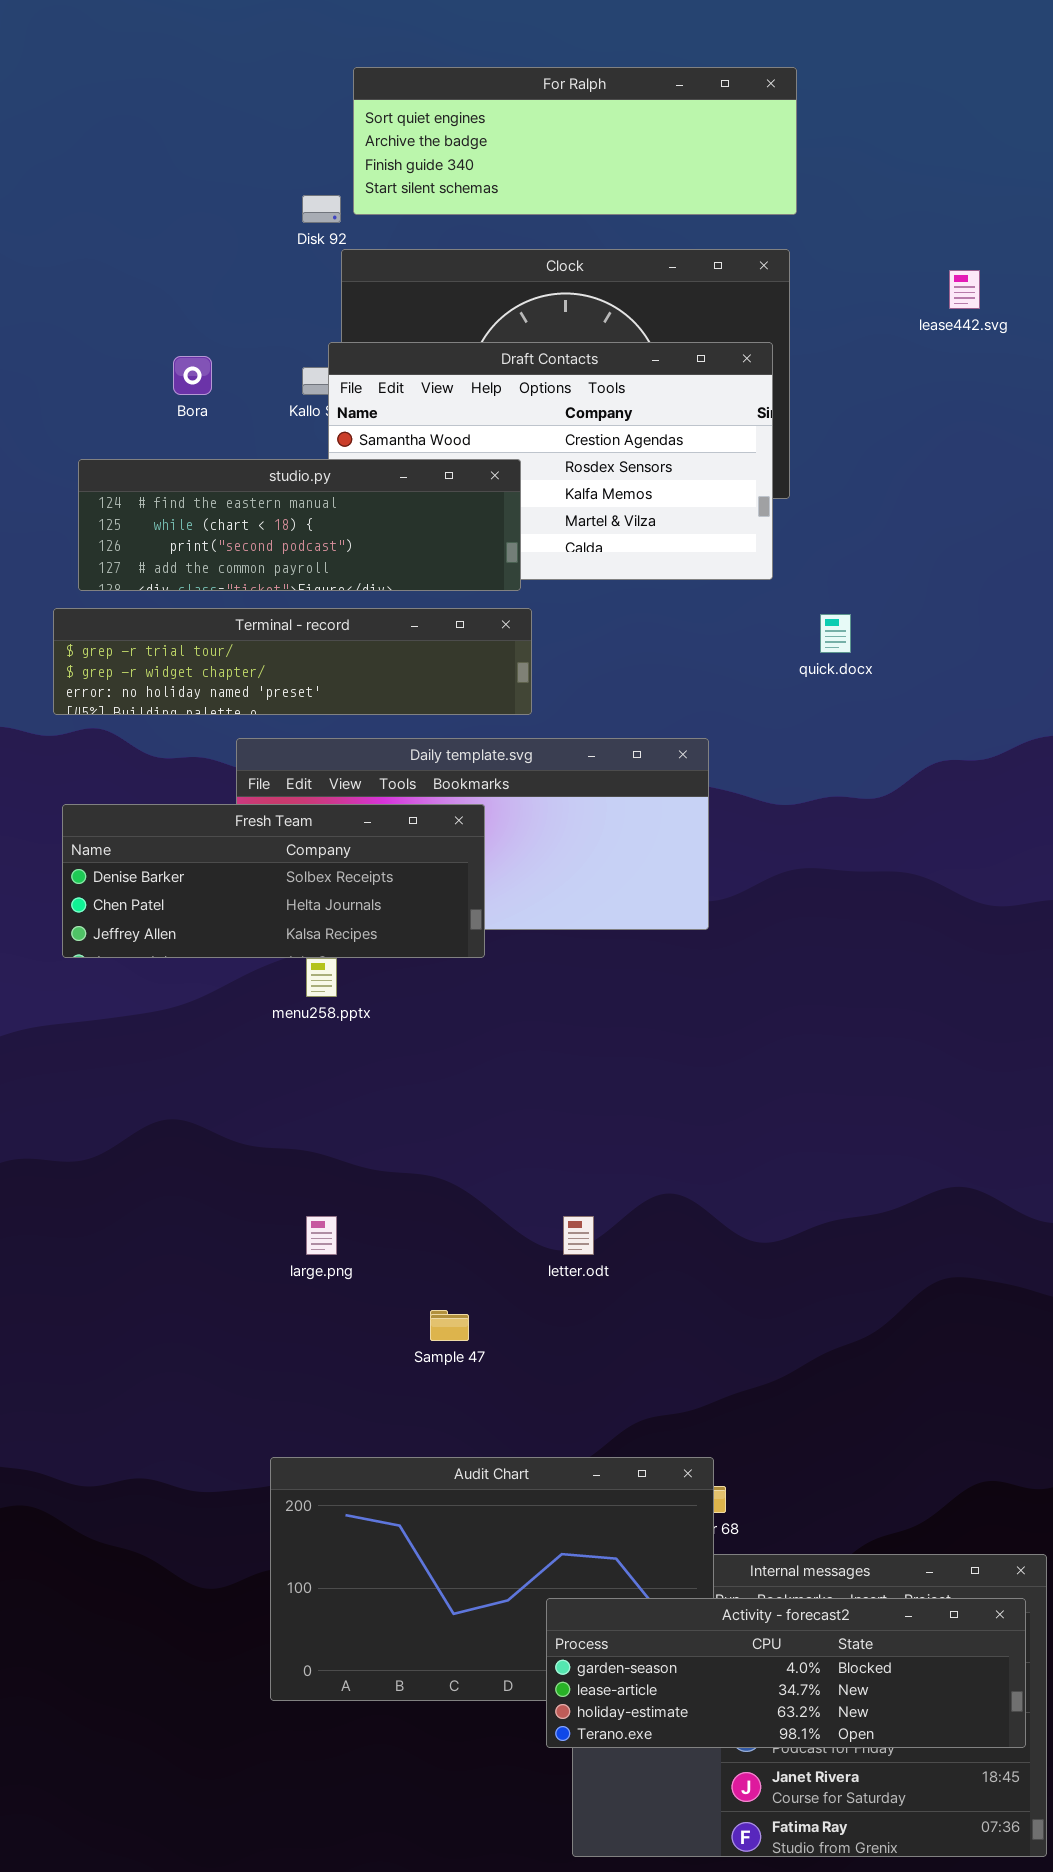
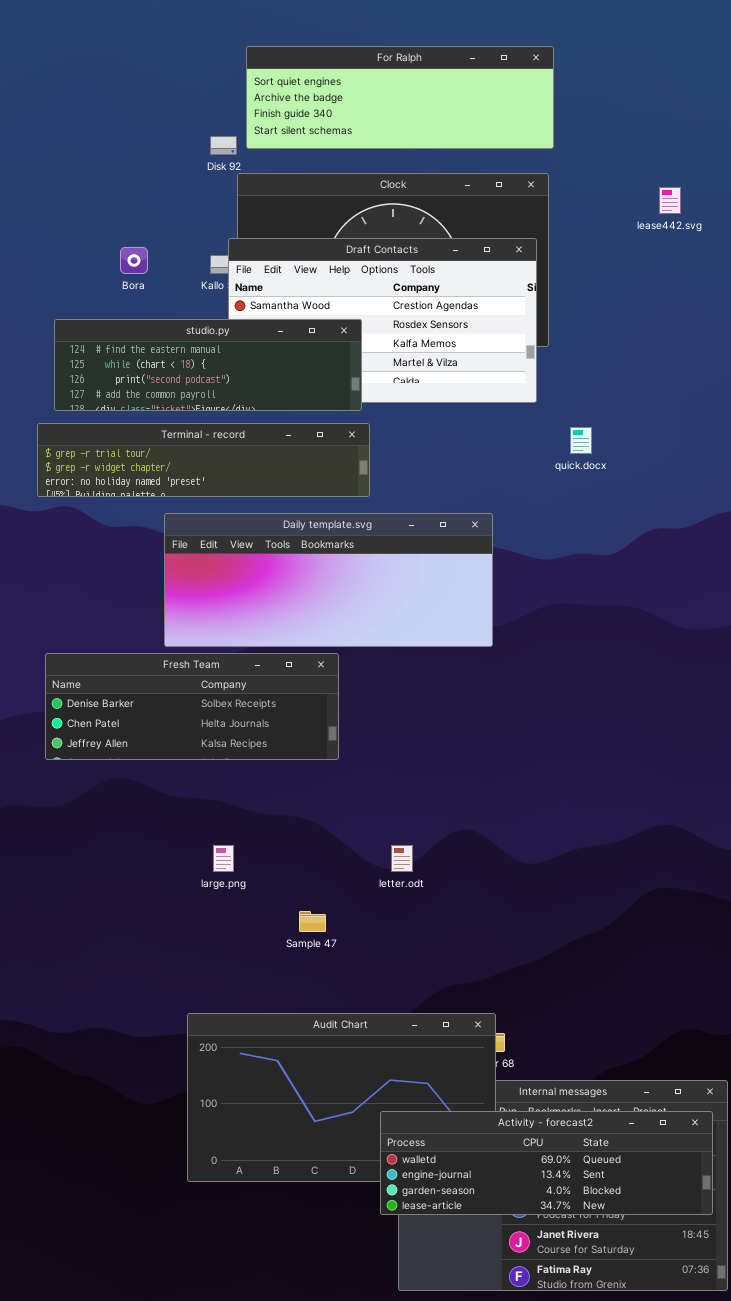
Fresh Team: [62,804,485,958] -> [45,653,339,760], moved
Activity - forecast2: [546,1598,1026,1748] -> [380,1111,713,1215], scrolled up 2 rows

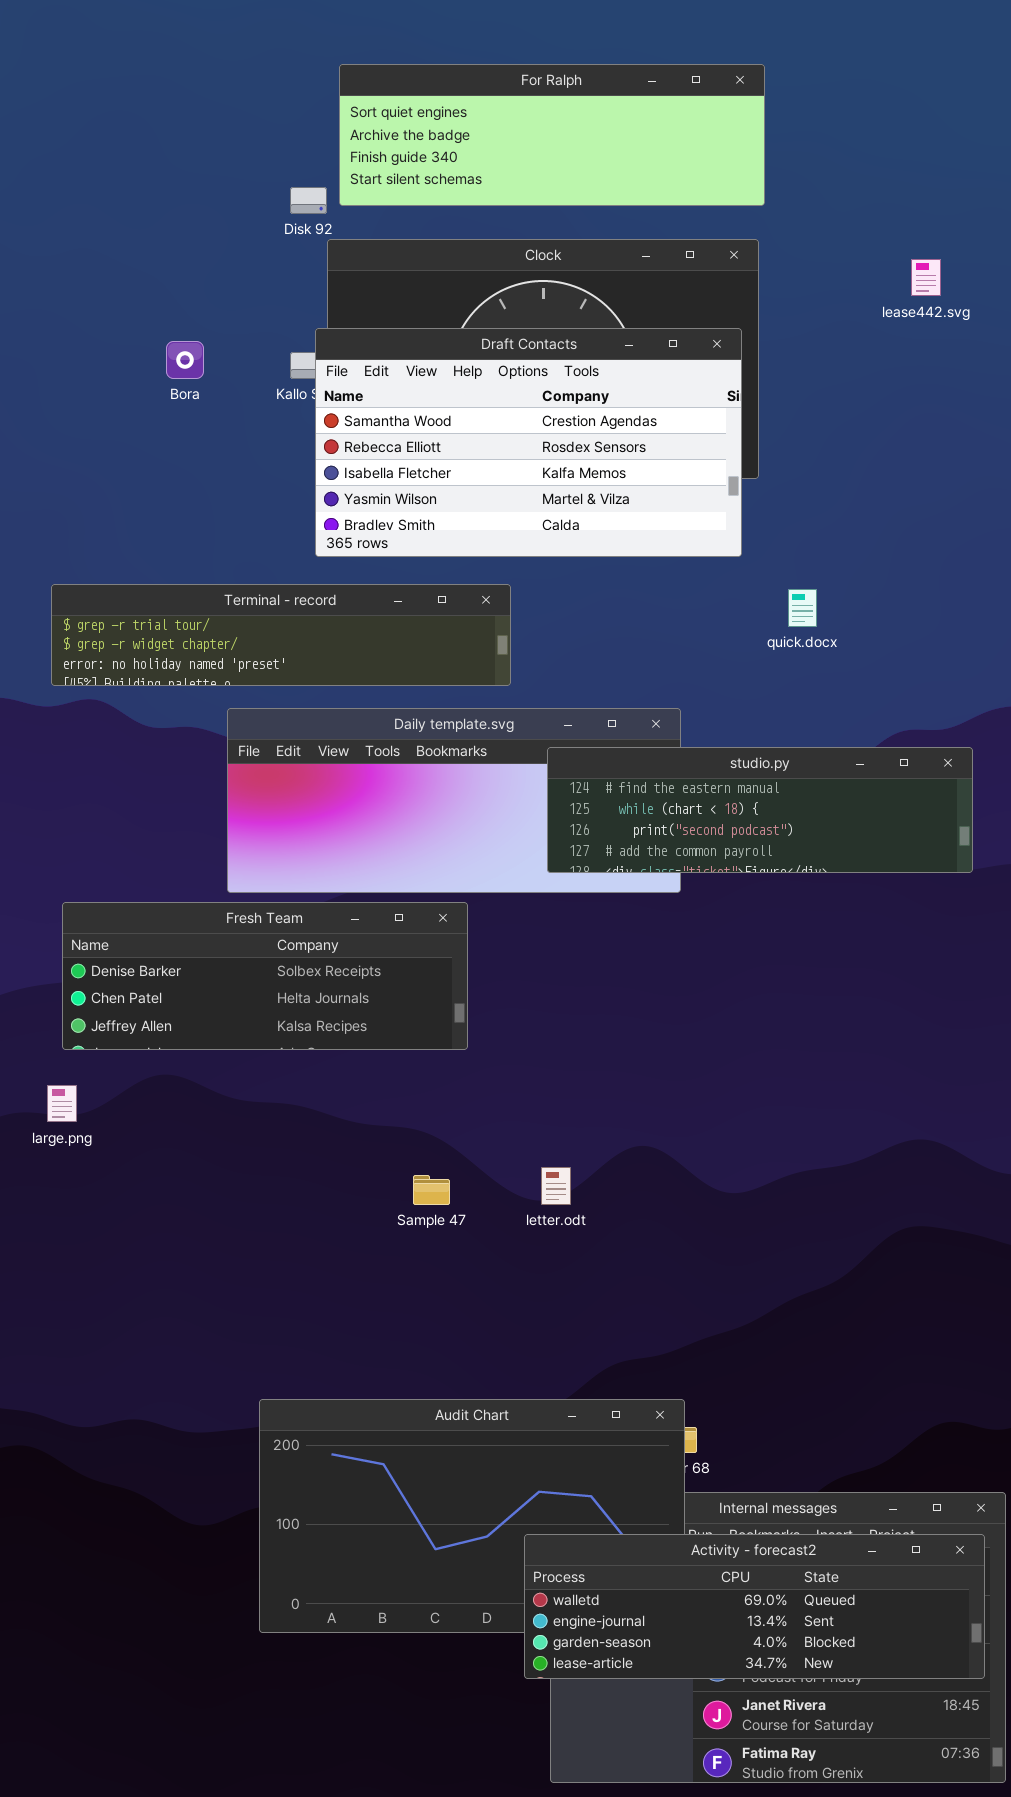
studio.py: [54,319,362,411] -> [547,747,973,873], moved
large.png: [213,845,234,872] -> [47,1085,77,1122], moved
Sample 47: [299,911,326,932] -> [413,1175,450,1205], moved

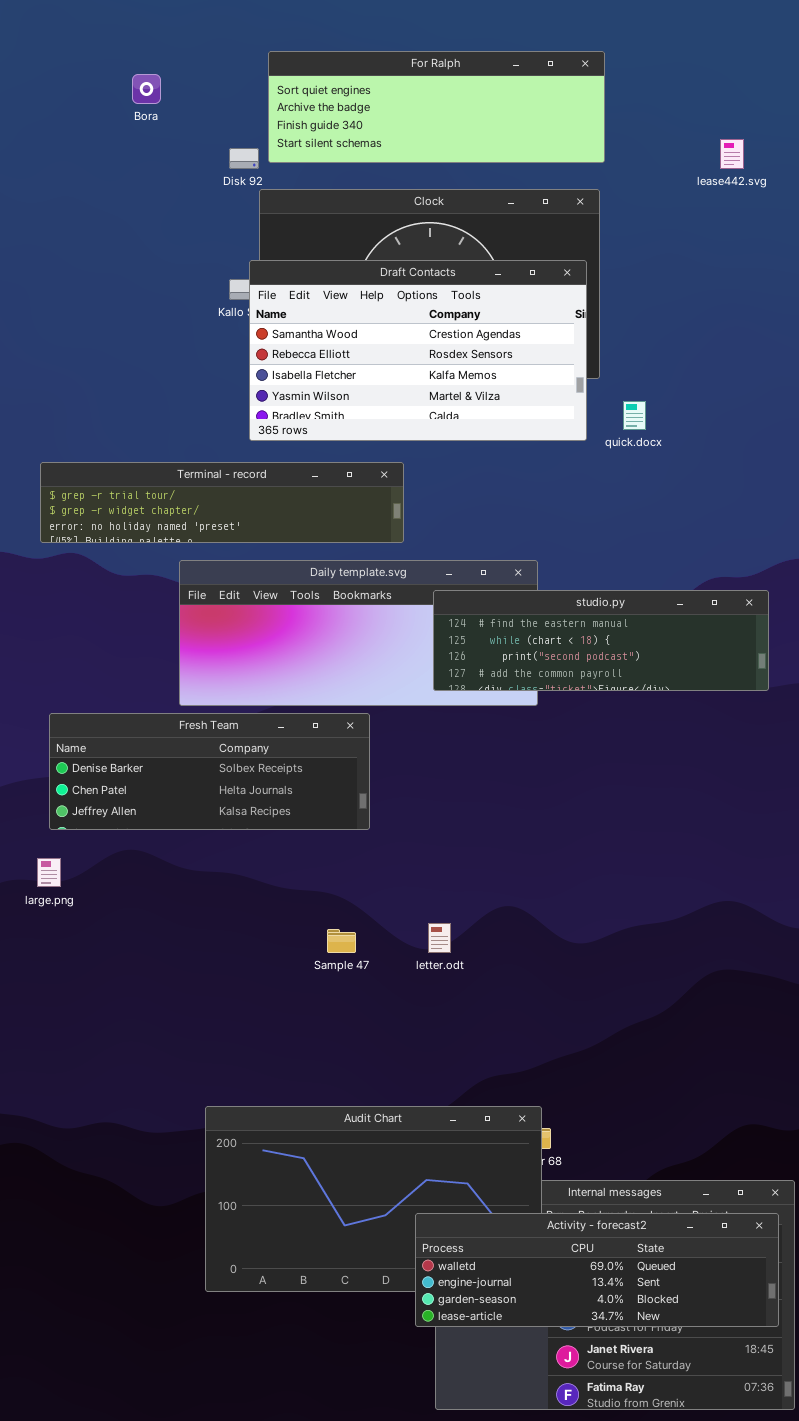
lease442.svg: [911,259,941,296] -> [720,139,744,169], moved
Bora: [166,341,204,379] -> [132,74,161,104], moved
quick.docx: [788,589,817,627] -> [623,401,646,430], moved

